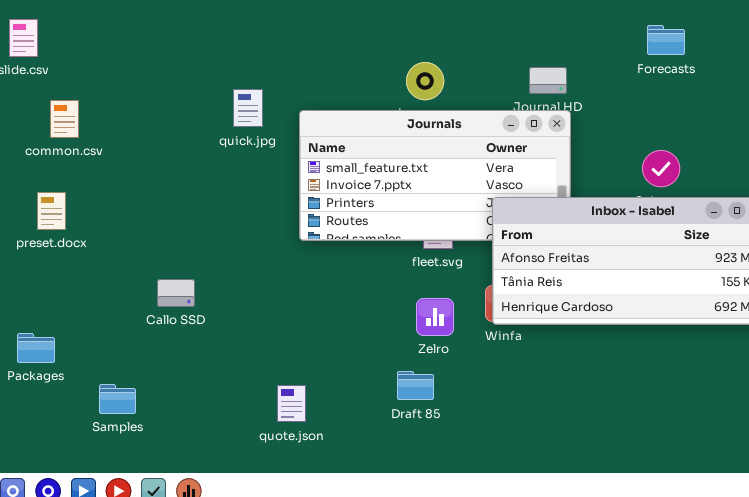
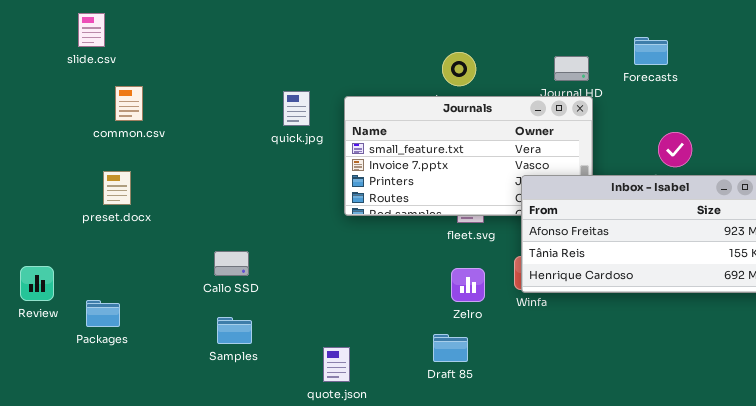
Forecasts: [647,25,685,55] -> [634,37,668,65], moved
quick.jpg: [233,89,263,127] -> [283,91,310,126], moved
Samples: [99,384,136,414] -> [217,317,252,344], moved

